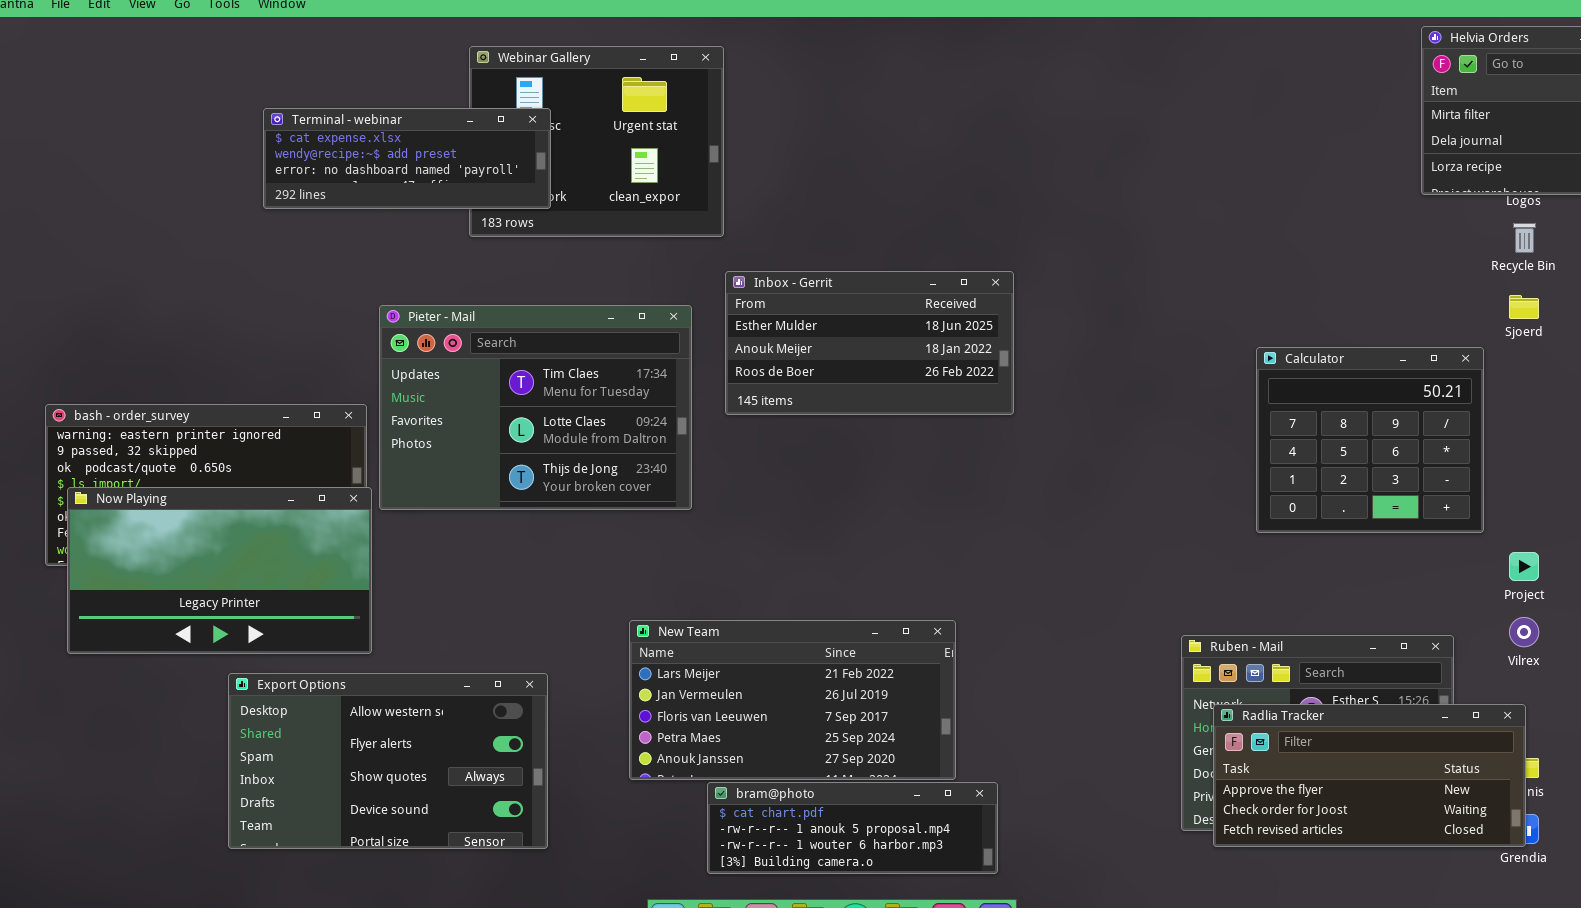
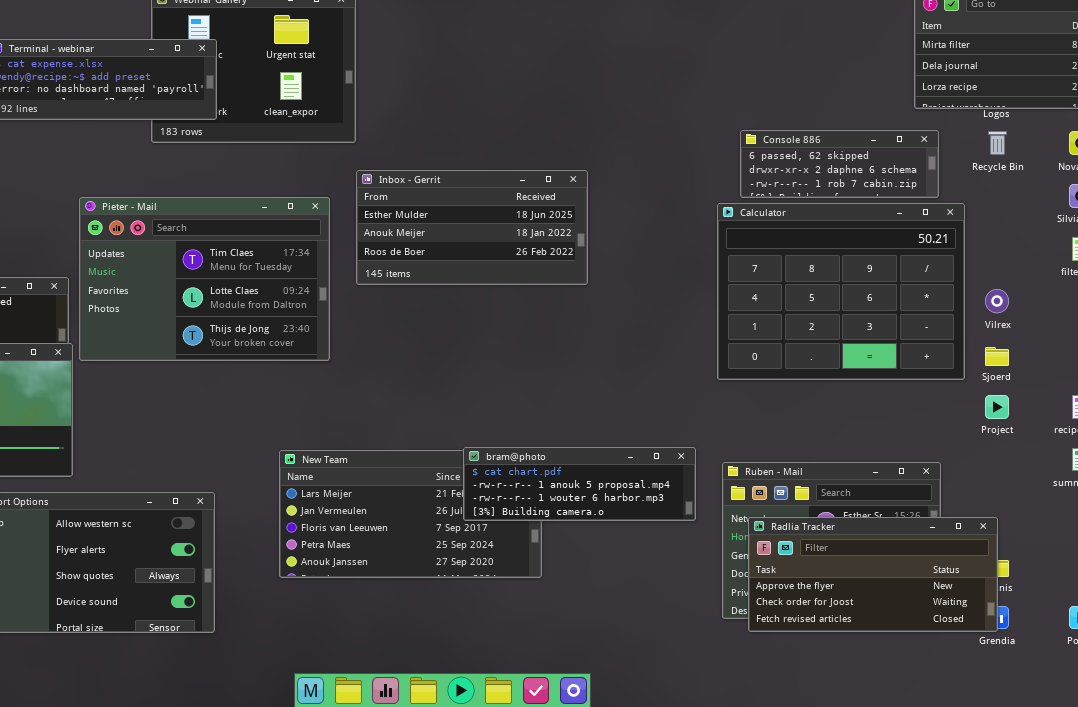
Console 886: none -> [740,130,939,198], opened
Sjoerd: [1509,295,1539,319] -> [985,347,1009,366], moved
Calculator: [1256,347,1484,533] -> [717,203,965,380], resized
Vilrex: [1509,617,1539,647] -> [985,289,1009,313], moved
bram@photo: [707,782,998,874] -> [463,447,696,521], moved

